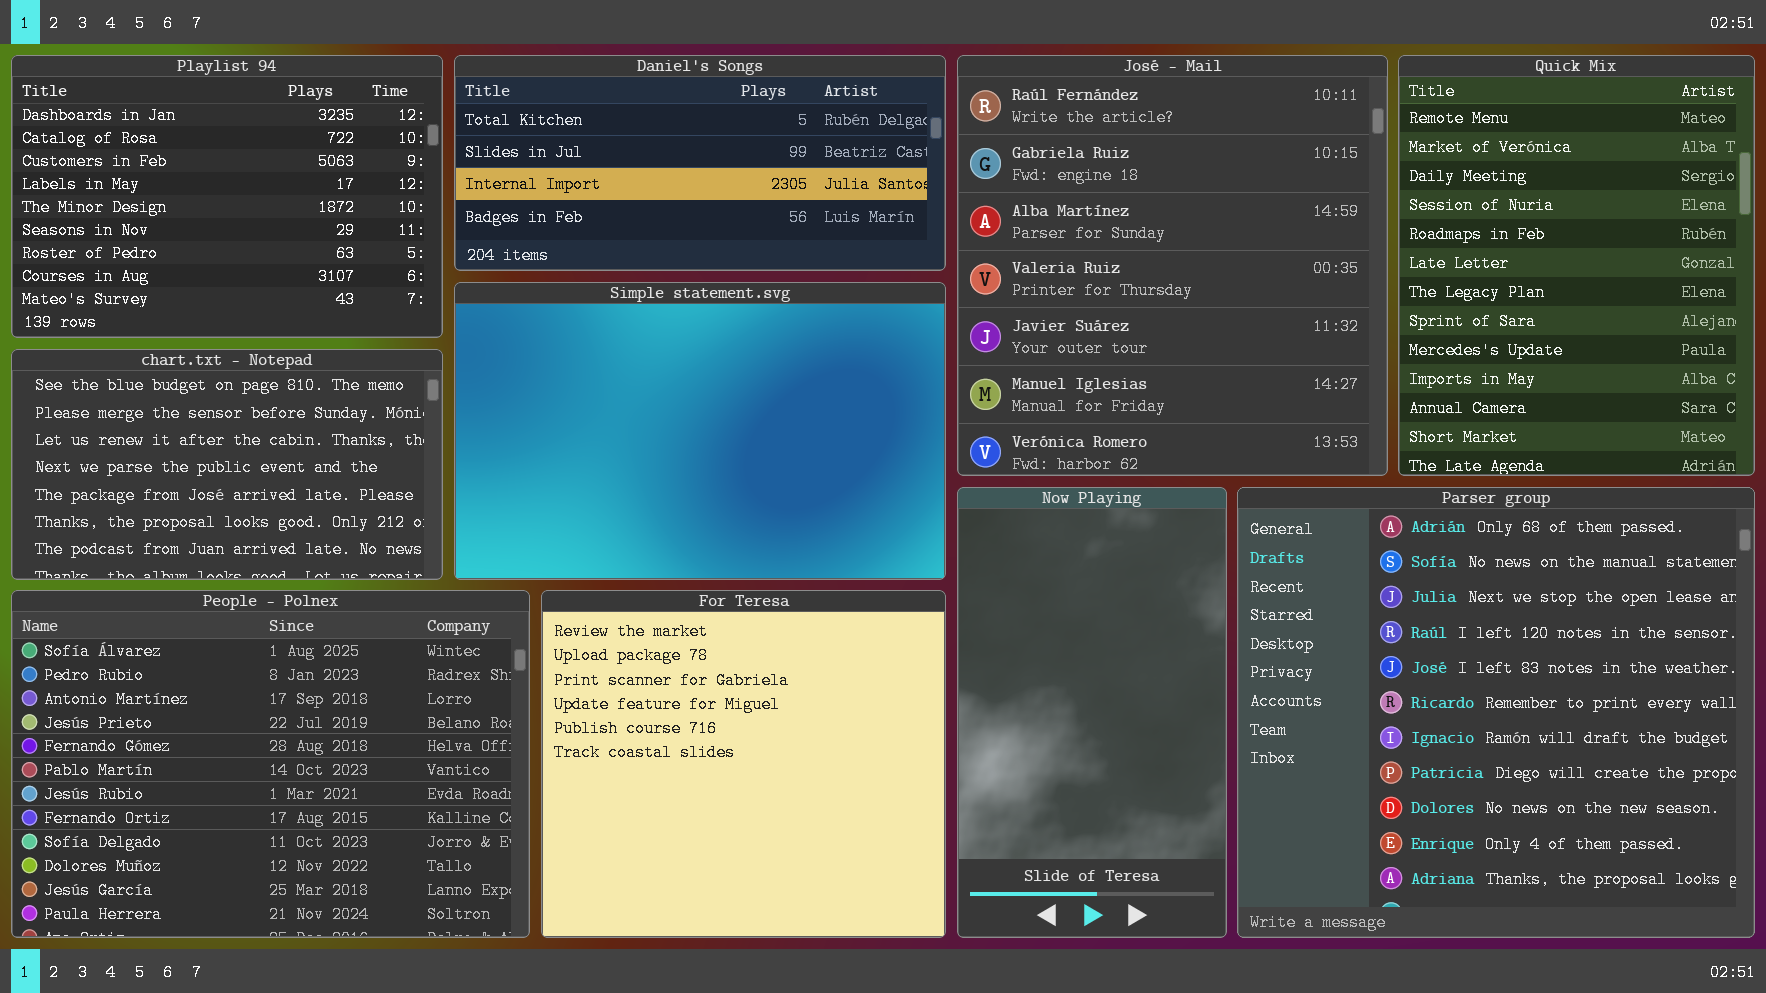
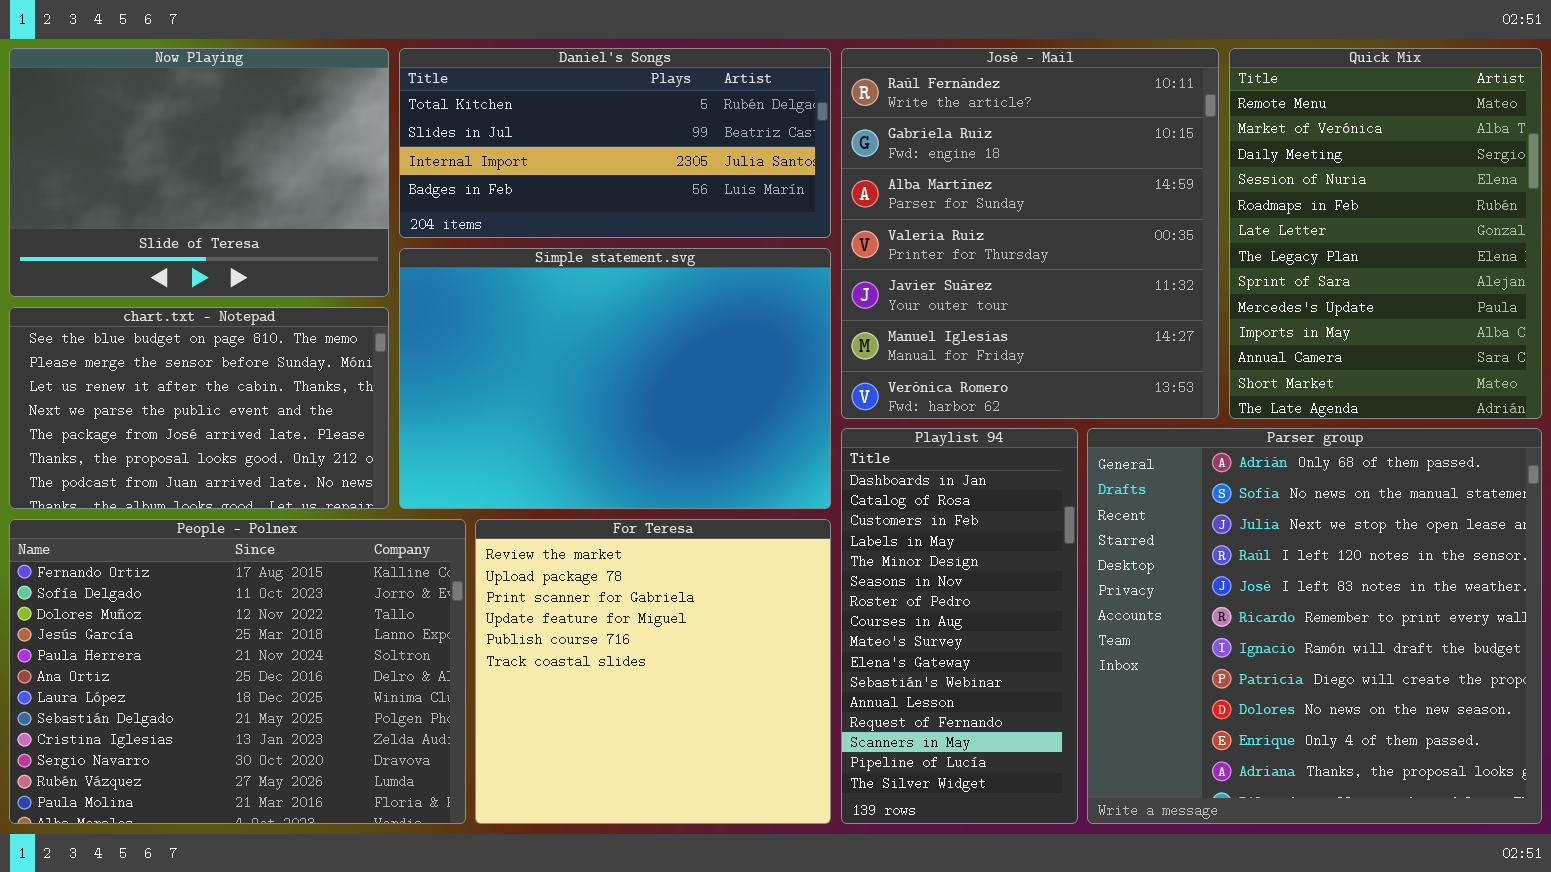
Playlist 94: [11,55,443,338] -> [841,428,1078,824], moved, resized
Now Playing: [957,487,1227,938] -> [9,48,389,297], moved, resized
People - Polnex: [11,590,530,938] -> [9,519,466,824], scrolled down 7 rows

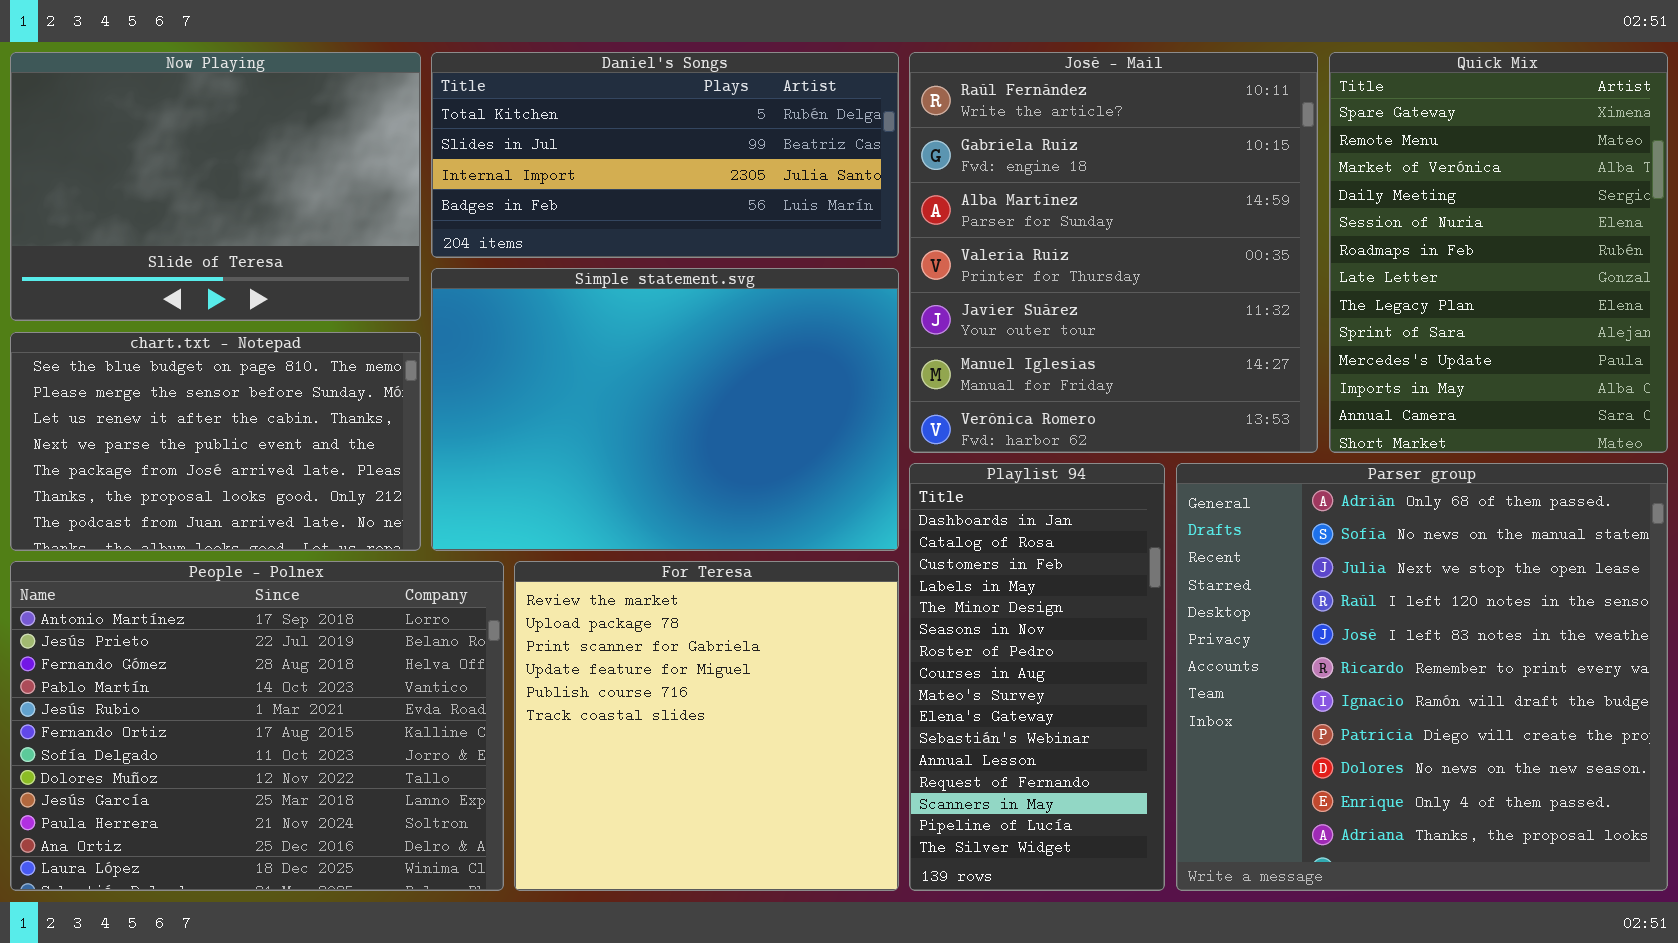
Quick Mix: [1229,48,1542,419] -> [1329,52,1668,453], scrolled up 1 row
People - Polnex: [9,519,466,824] -> [10,561,504,891], scrolled up 5 rows

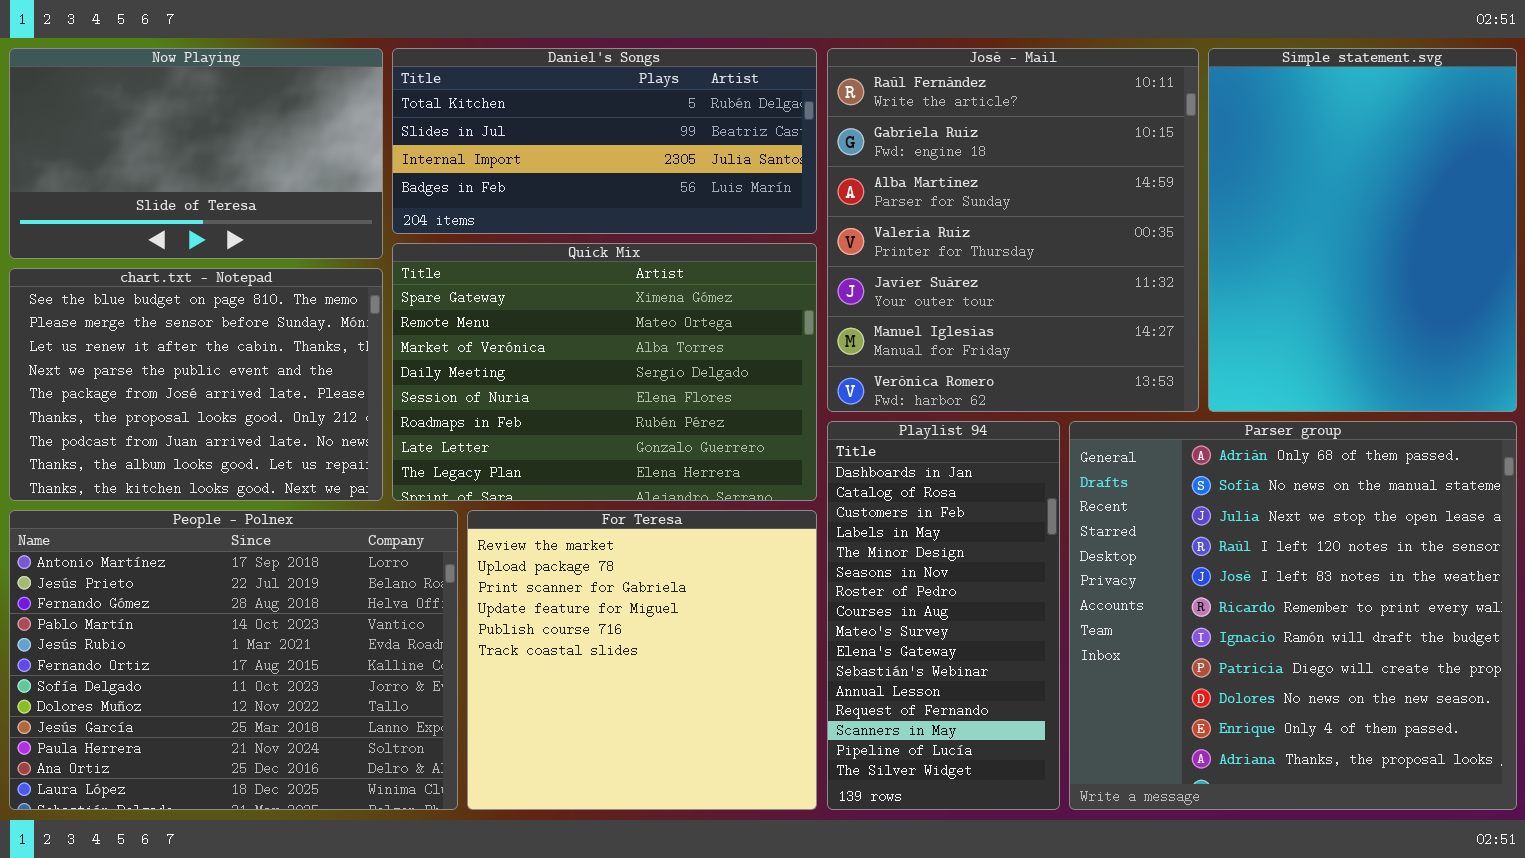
Now Playing: [10,52,421,321] -> [9,48,383,259], resized
Quick Mix: [1329,52,1668,453] -> [392,243,817,501], moved, resized
Simple statement.svg: [431,268,899,551] -> [1208,48,1517,412], moved, resized
chart.txt - Notepad: [10,332,421,551] -> [9,268,383,501], resized

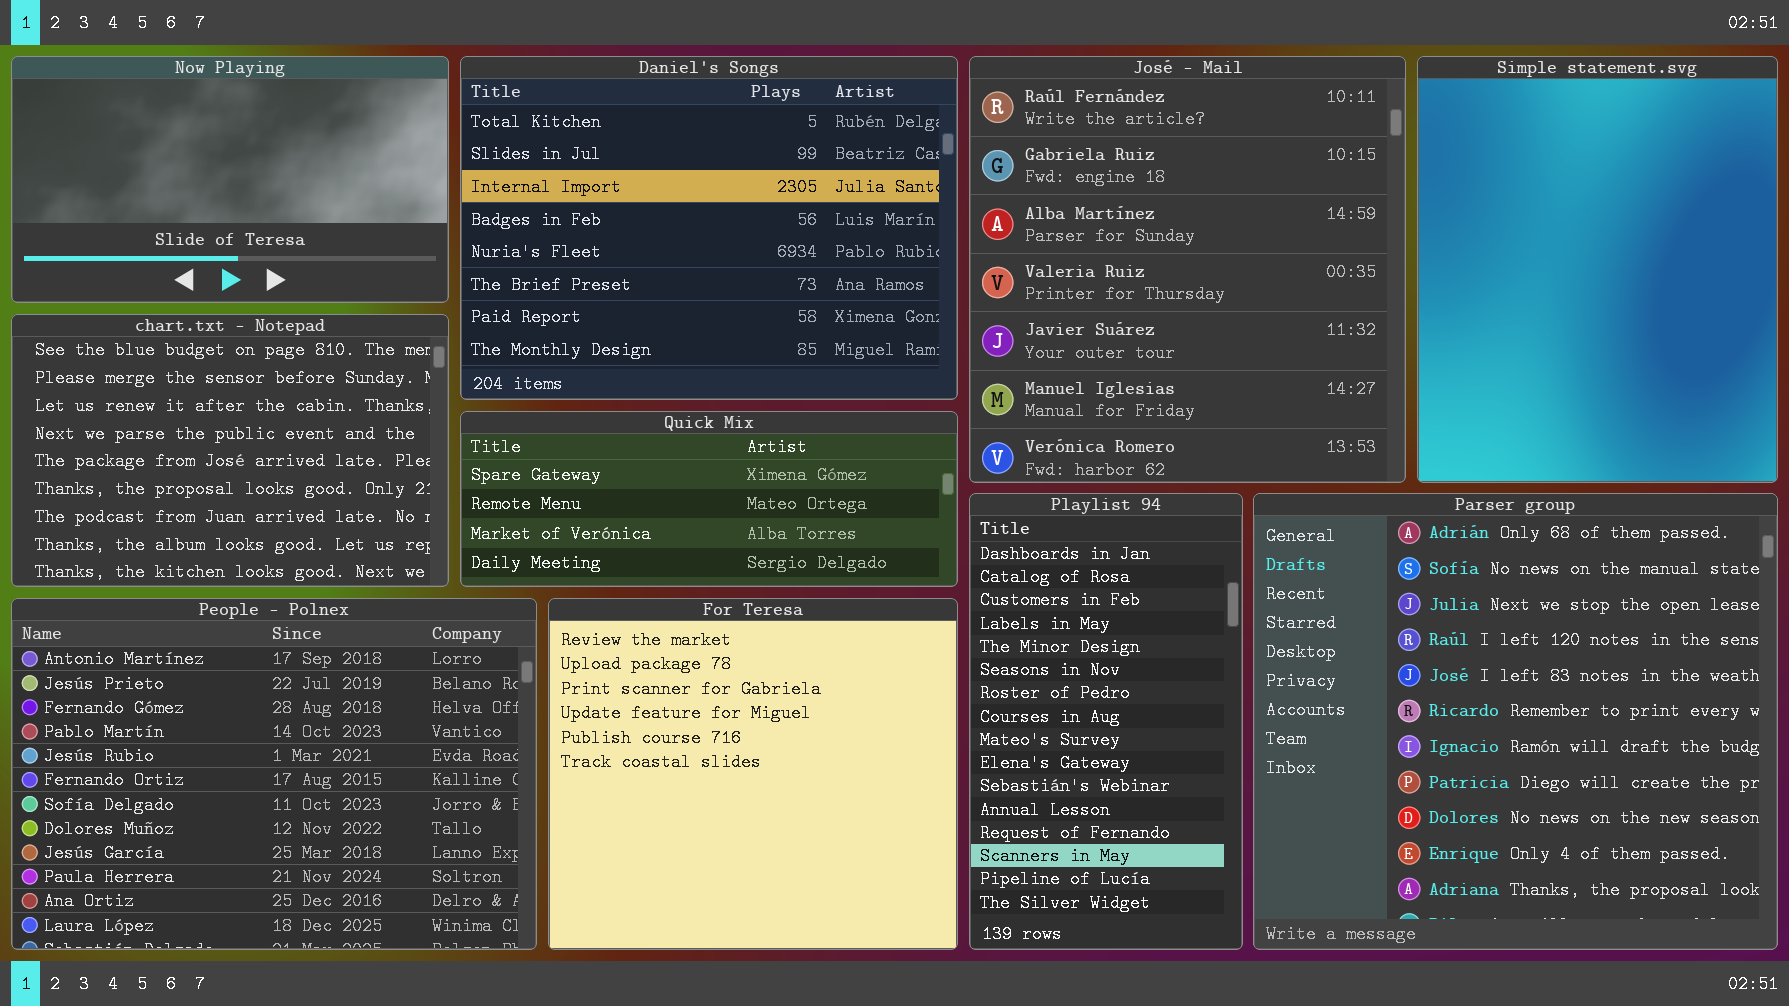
Daniel's Songs: [392,48,817,234] -> [460,56,958,400], resized
Quick Mix: [392,243,817,501] -> [460,411,958,587], resized

